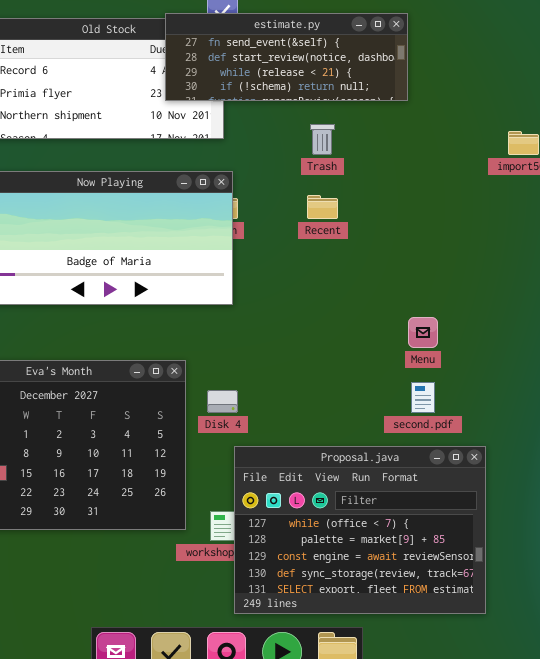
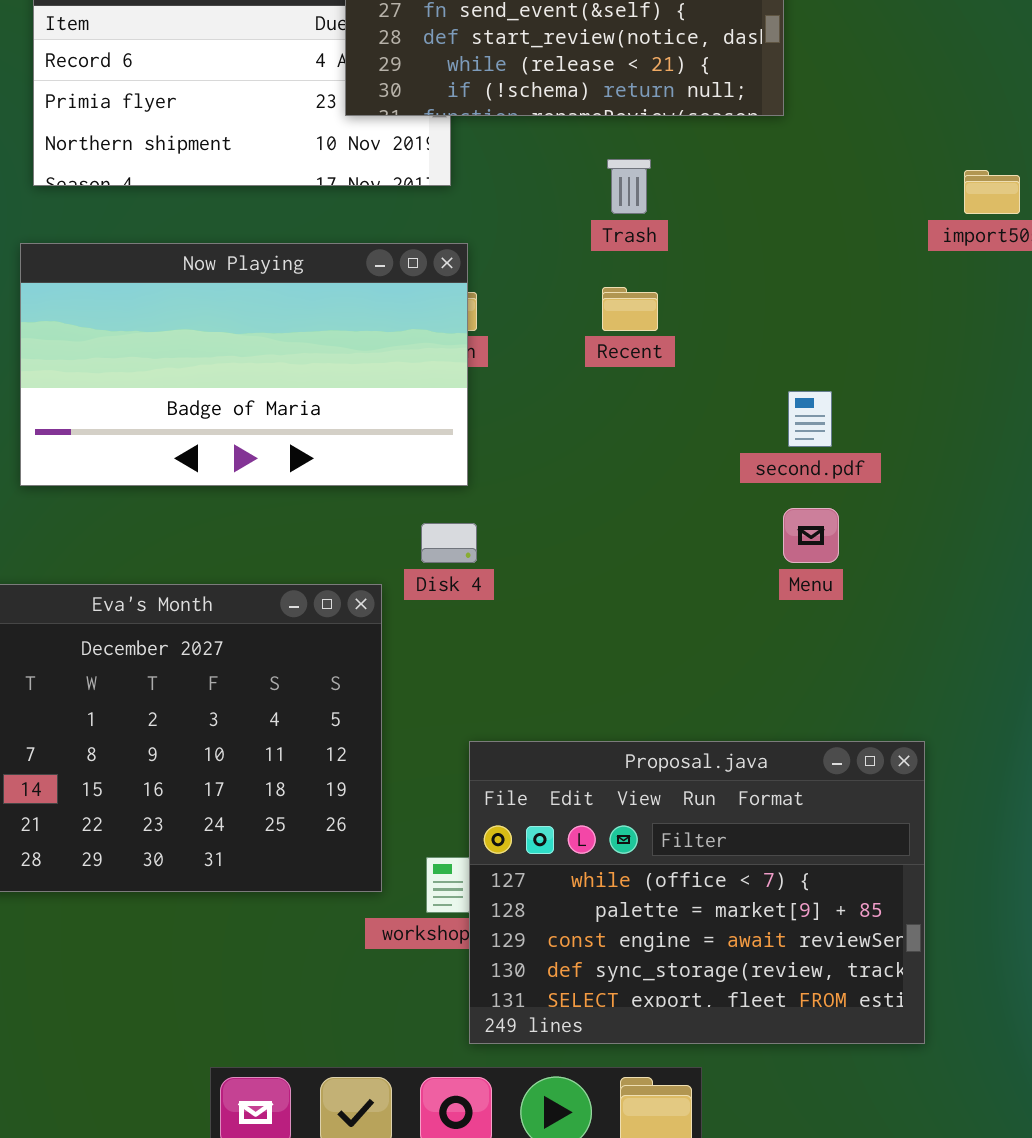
second.pdf: [411,382,435,413] -> [788,391,832,447], moved
Disk 4: [207,390,238,413] -> [421,523,477,563], moved

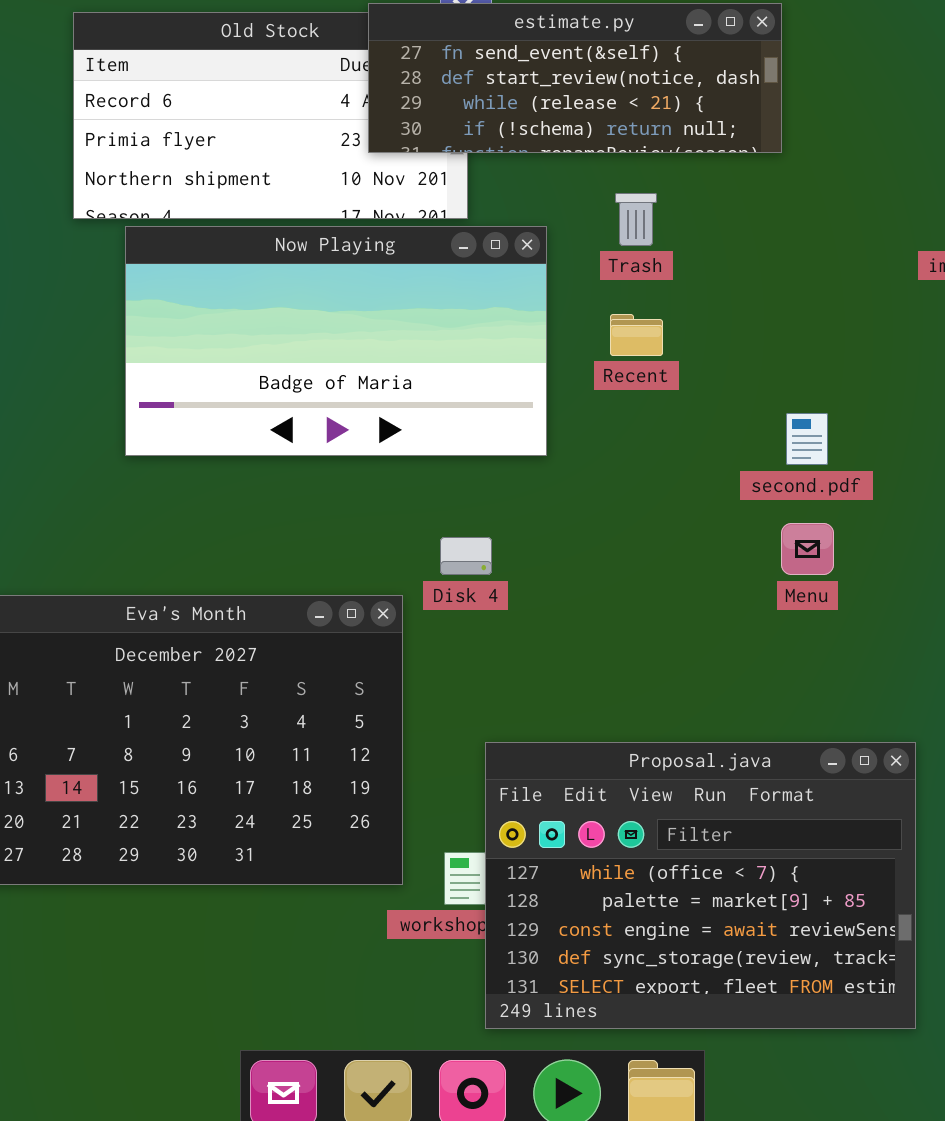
Now Playing: [20,243,468,486] -> [125,226,547,456], moved

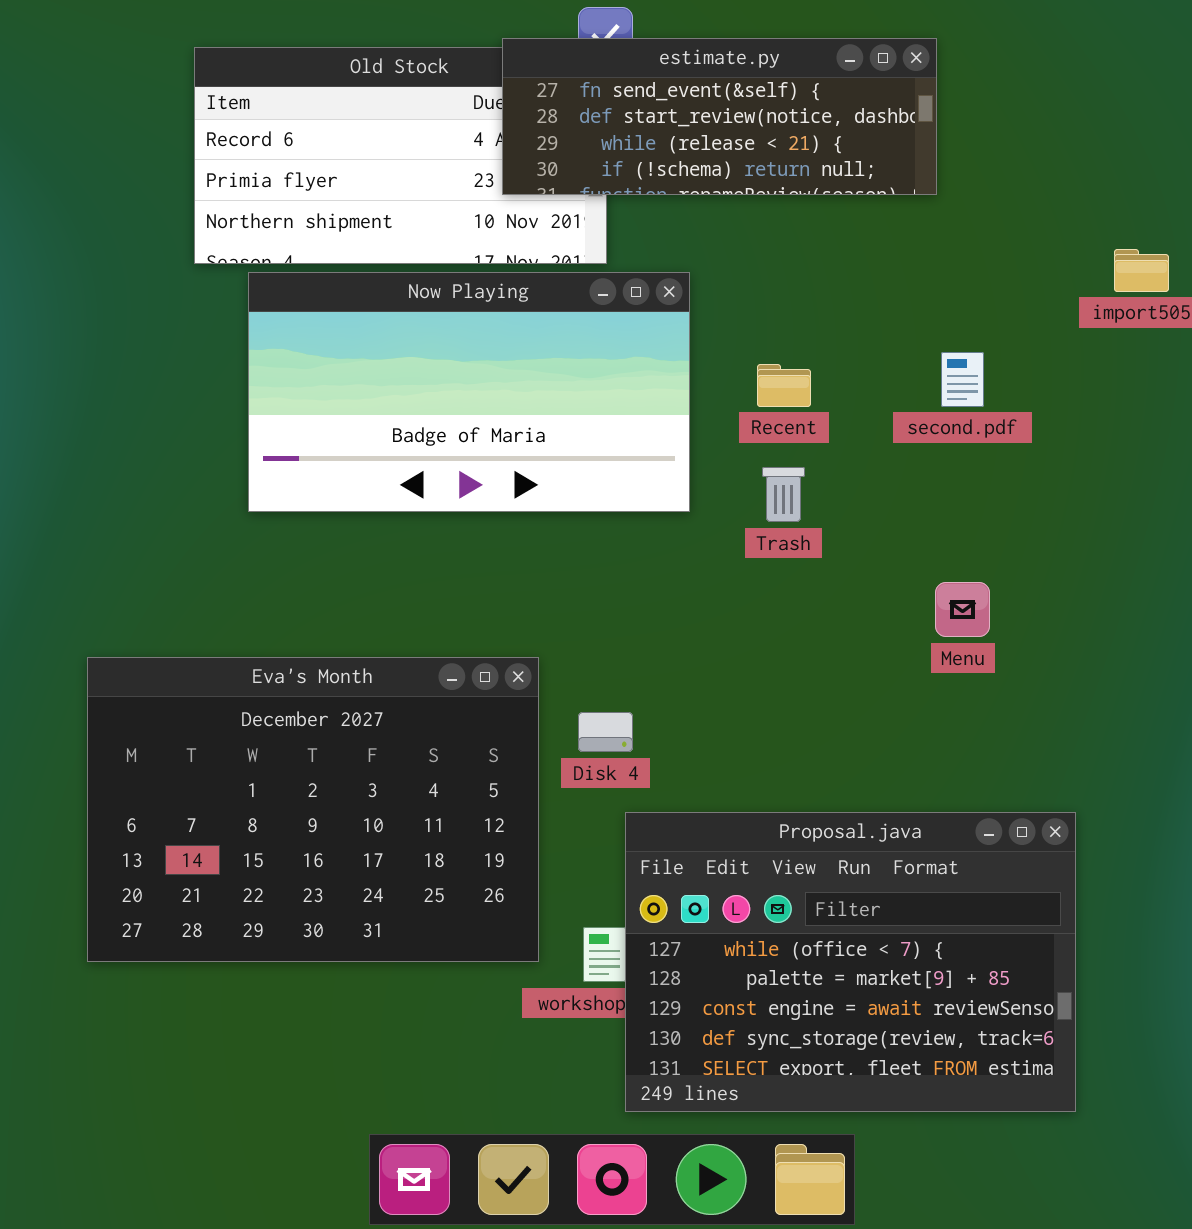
Trash: [615,193,657,246] -> [762,467,805,522], moved
second.pdf: [786,413,828,465] -> [941,352,984,407], moved
Disk 4: [440,537,492,575] -> [578,712,633,752], moved

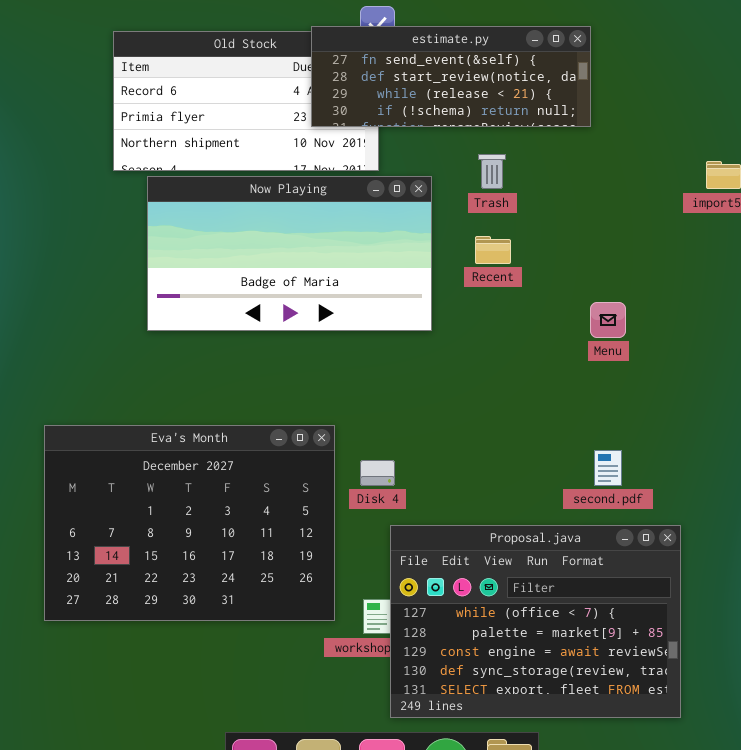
second.pdf: [941,352,984,407] -> [594,450,622,486], moved
Trash: [762,467,805,522] -> [478,154,506,189], moved
Menu: [935,582,990,637] -> [590,302,626,338], moved

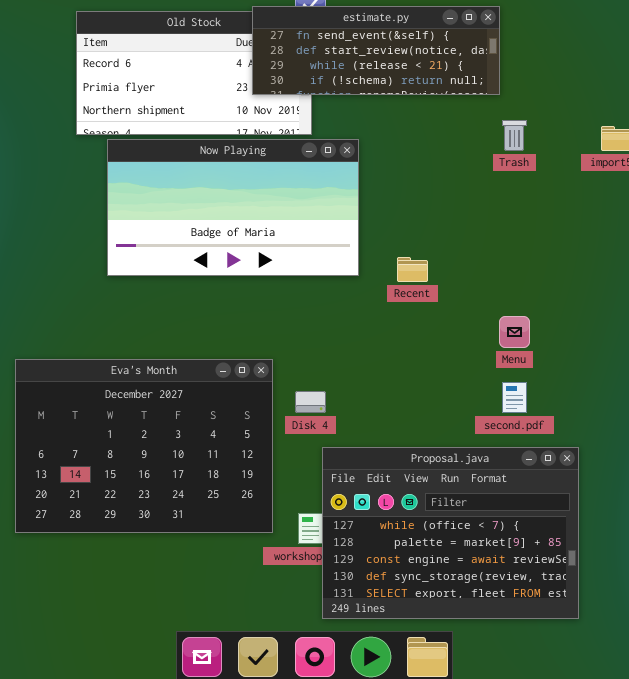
Trash: [478,154,506,189] -> [502,120,527,151], moved
Recent: [475,236,511,264] -> [397,257,428,282], moved
Menu: [590,302,626,338] -> [499,316,530,348], moved

